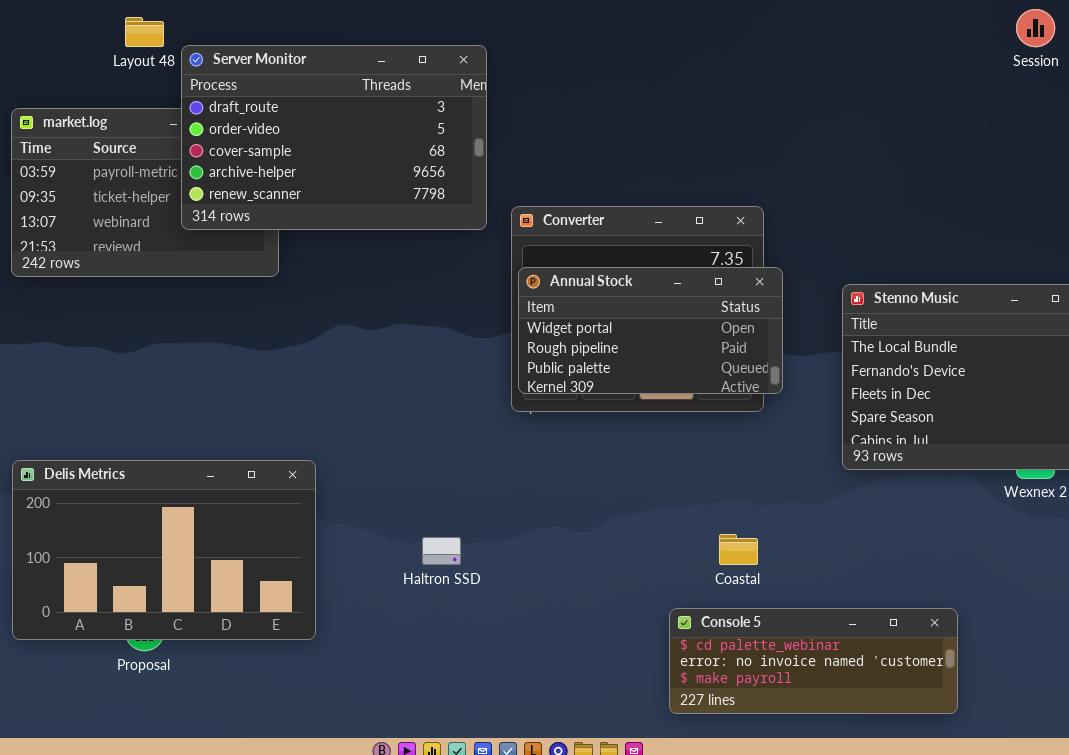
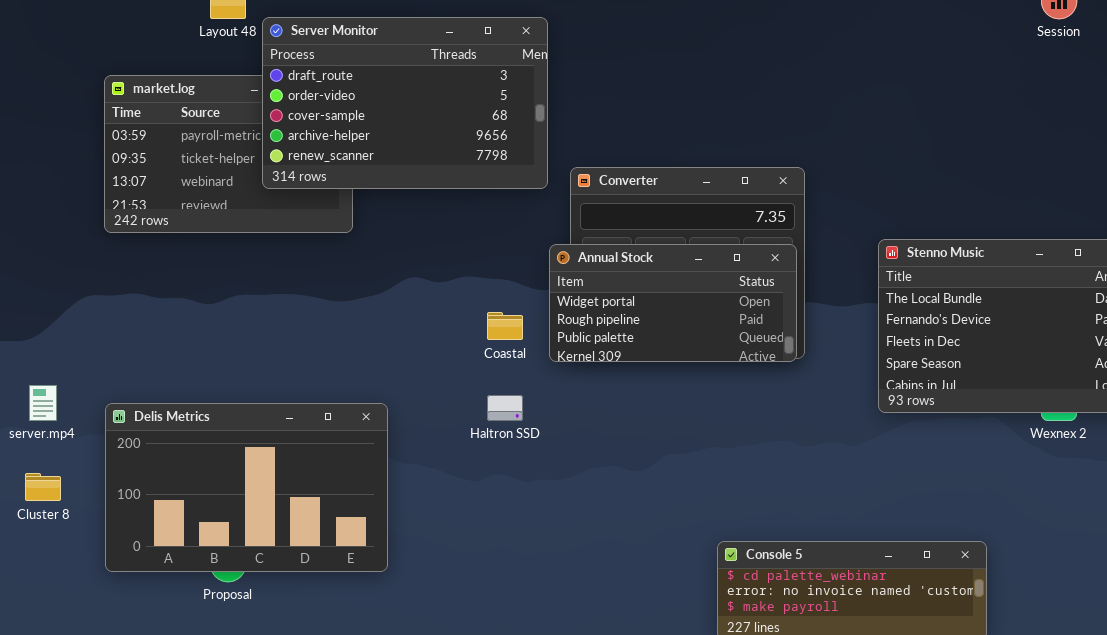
Annual Stock: [518,267,783,394] -> [549,244,797,362], moved
Coastal: [719,534,758,565] -> [487,312,523,340], moved
Haltron SSD: [422,537,461,565] -> [487,395,523,421], moved

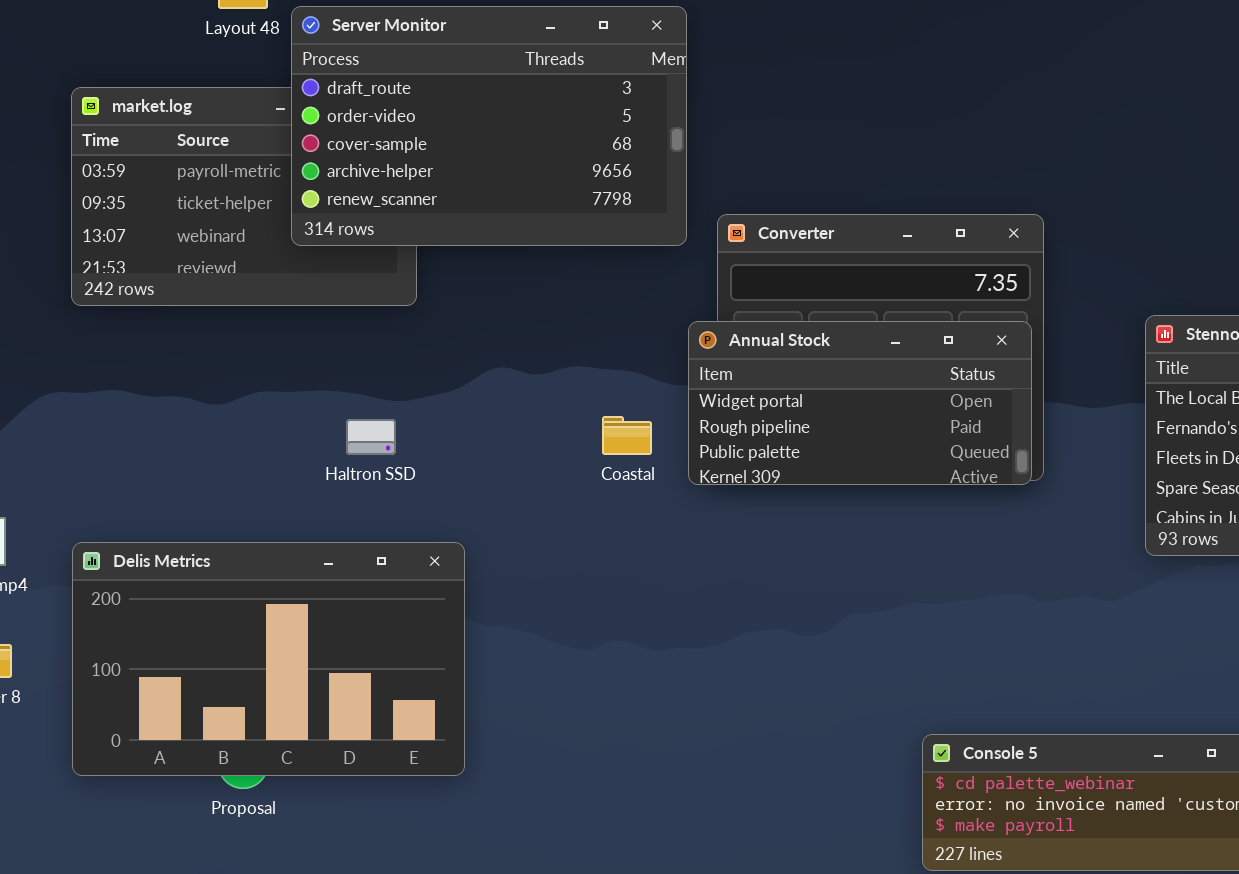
Haltron SSD: [487,395,523,421] -> [346,419,396,455], moved

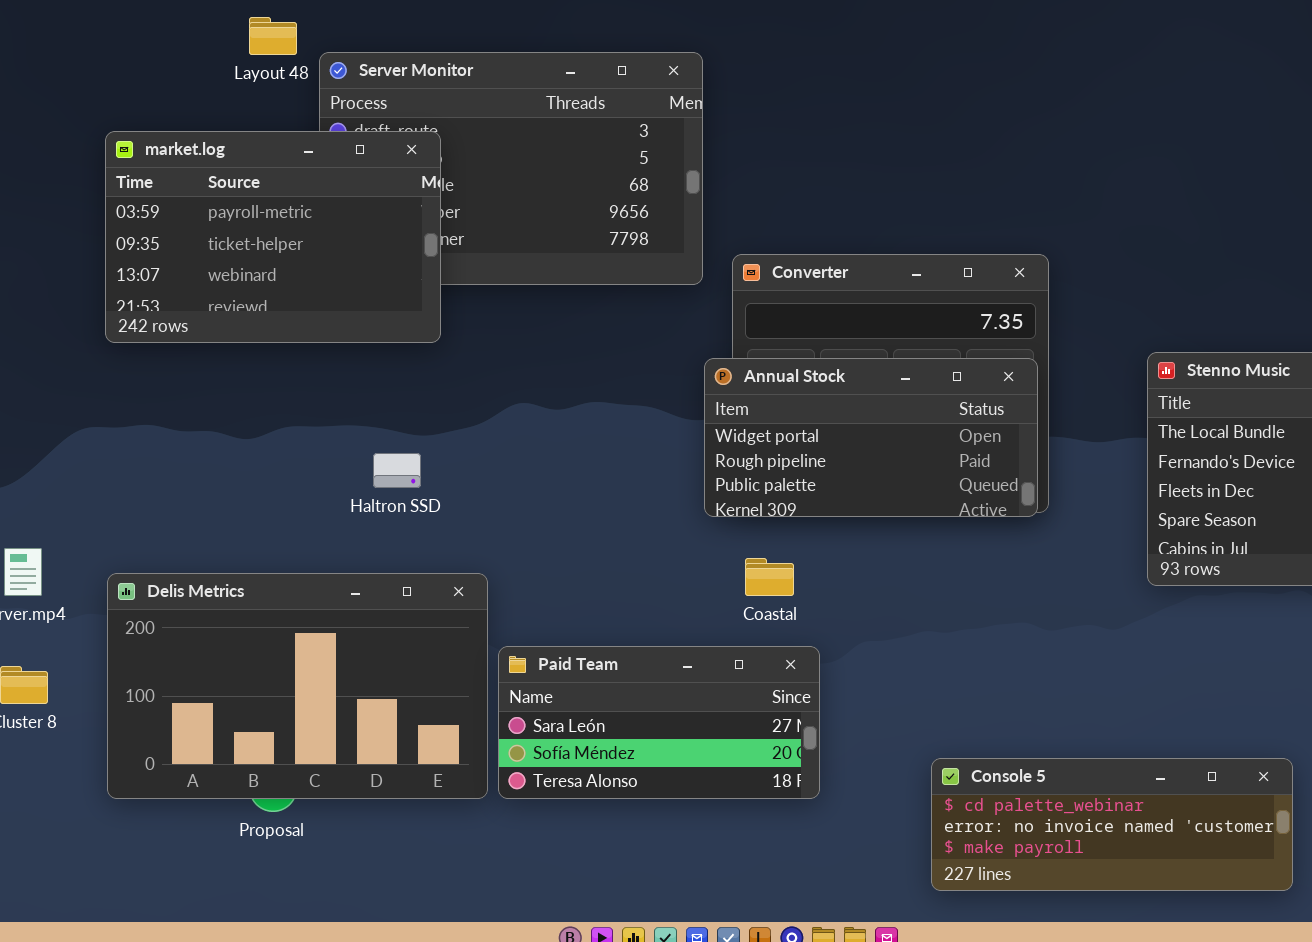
market.log: [71,87,417,306] -> [105,131,441,343], raised
Coastal: [602,416,652,455] -> [745,558,794,596], moved
Paid Team: none -> [498,646,820,799], opened

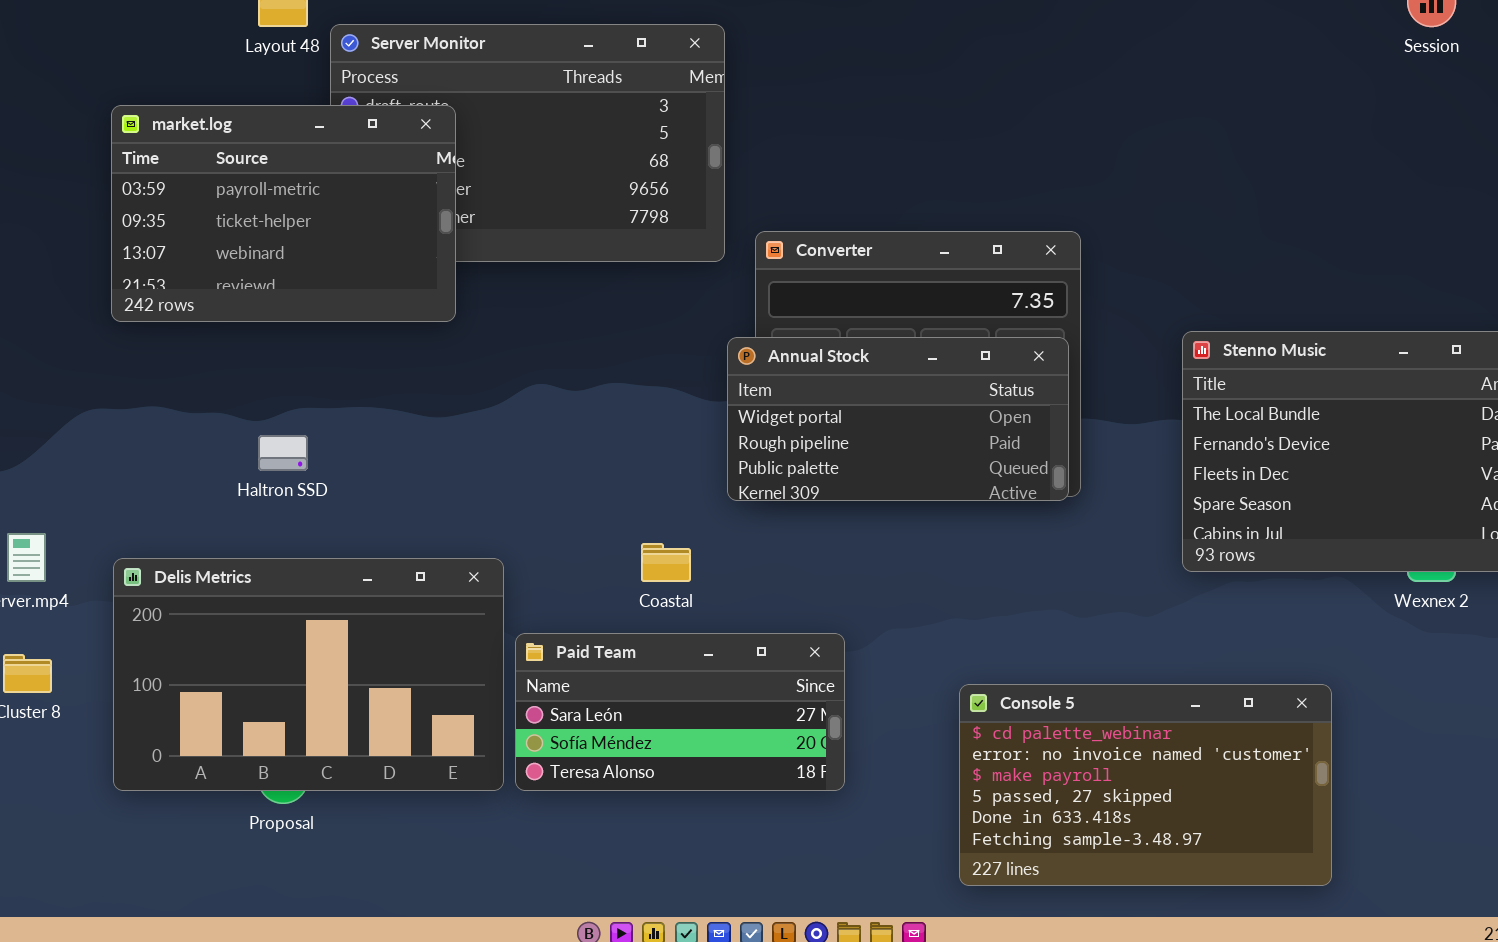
Haltron SSD: [373,453,421,488] -> [258,435,308,471], moved
Coastal: [745,558,794,596] -> [641,543,691,582], moved
Console 5: [931,758,1293,891] -> [959,684,1332,886], resized

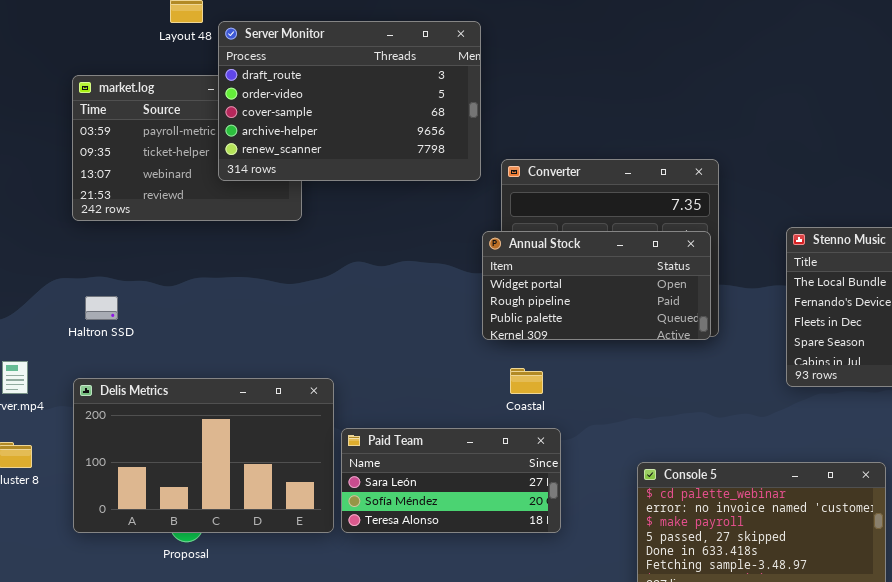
Server Monitor: [330,24,725,262] -> [218,21,481,181], raised
Haltron SSD: [258,435,308,471] -> [85,296,118,320], moved
Coastal: [641,543,691,582] -> [510,368,543,394], moved

